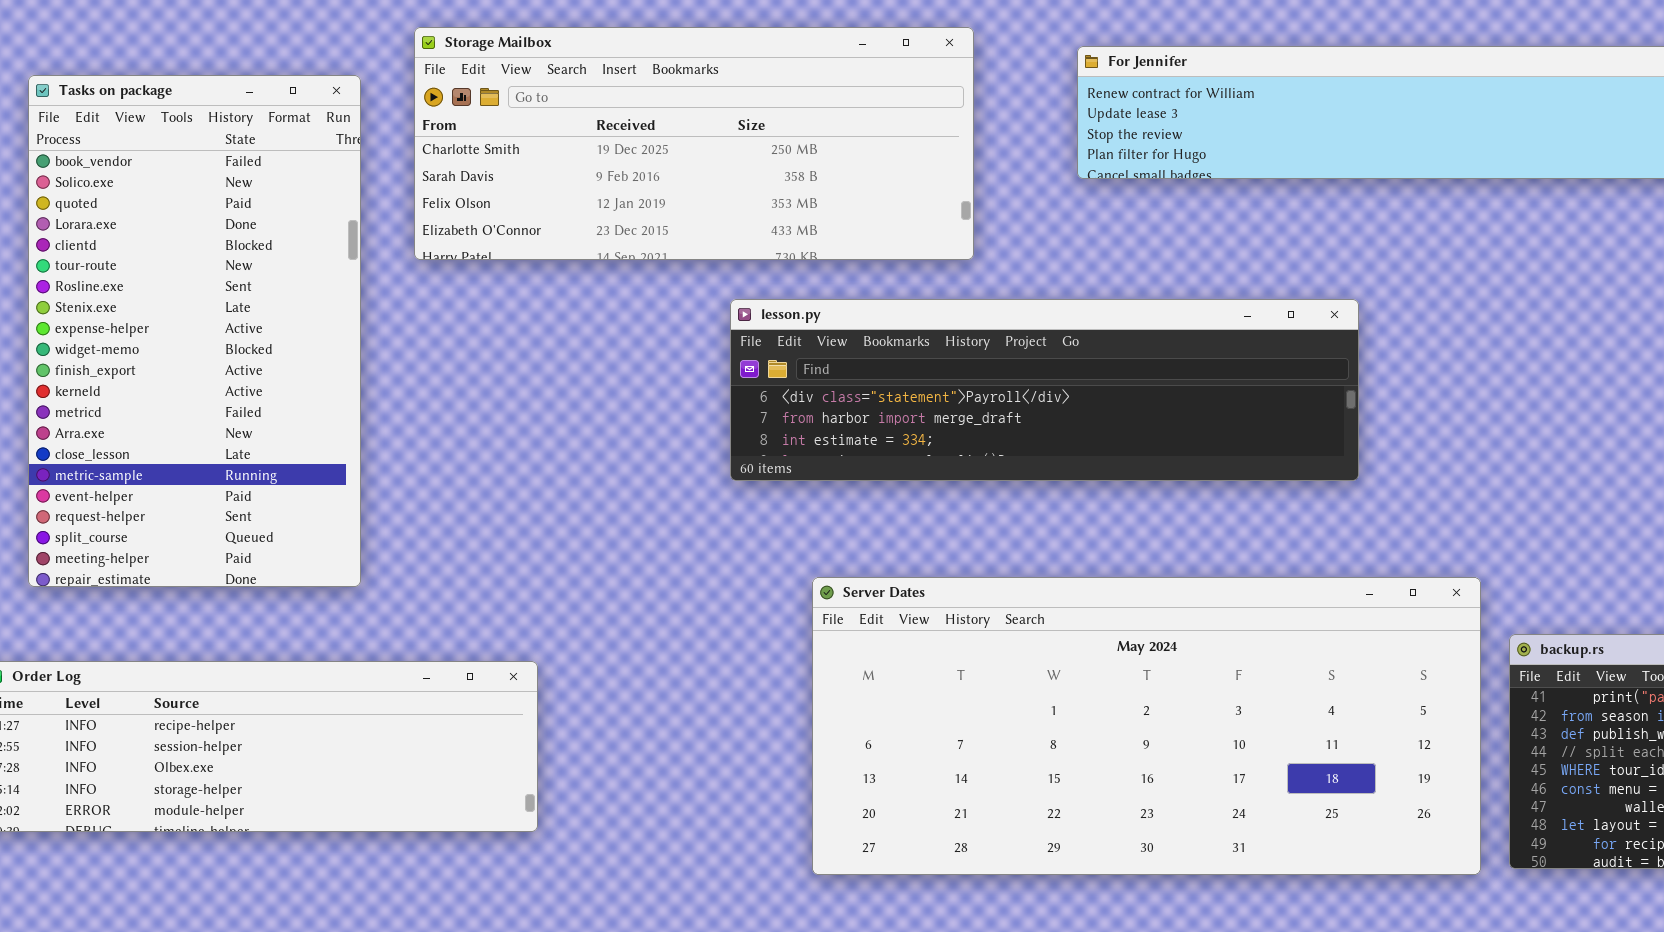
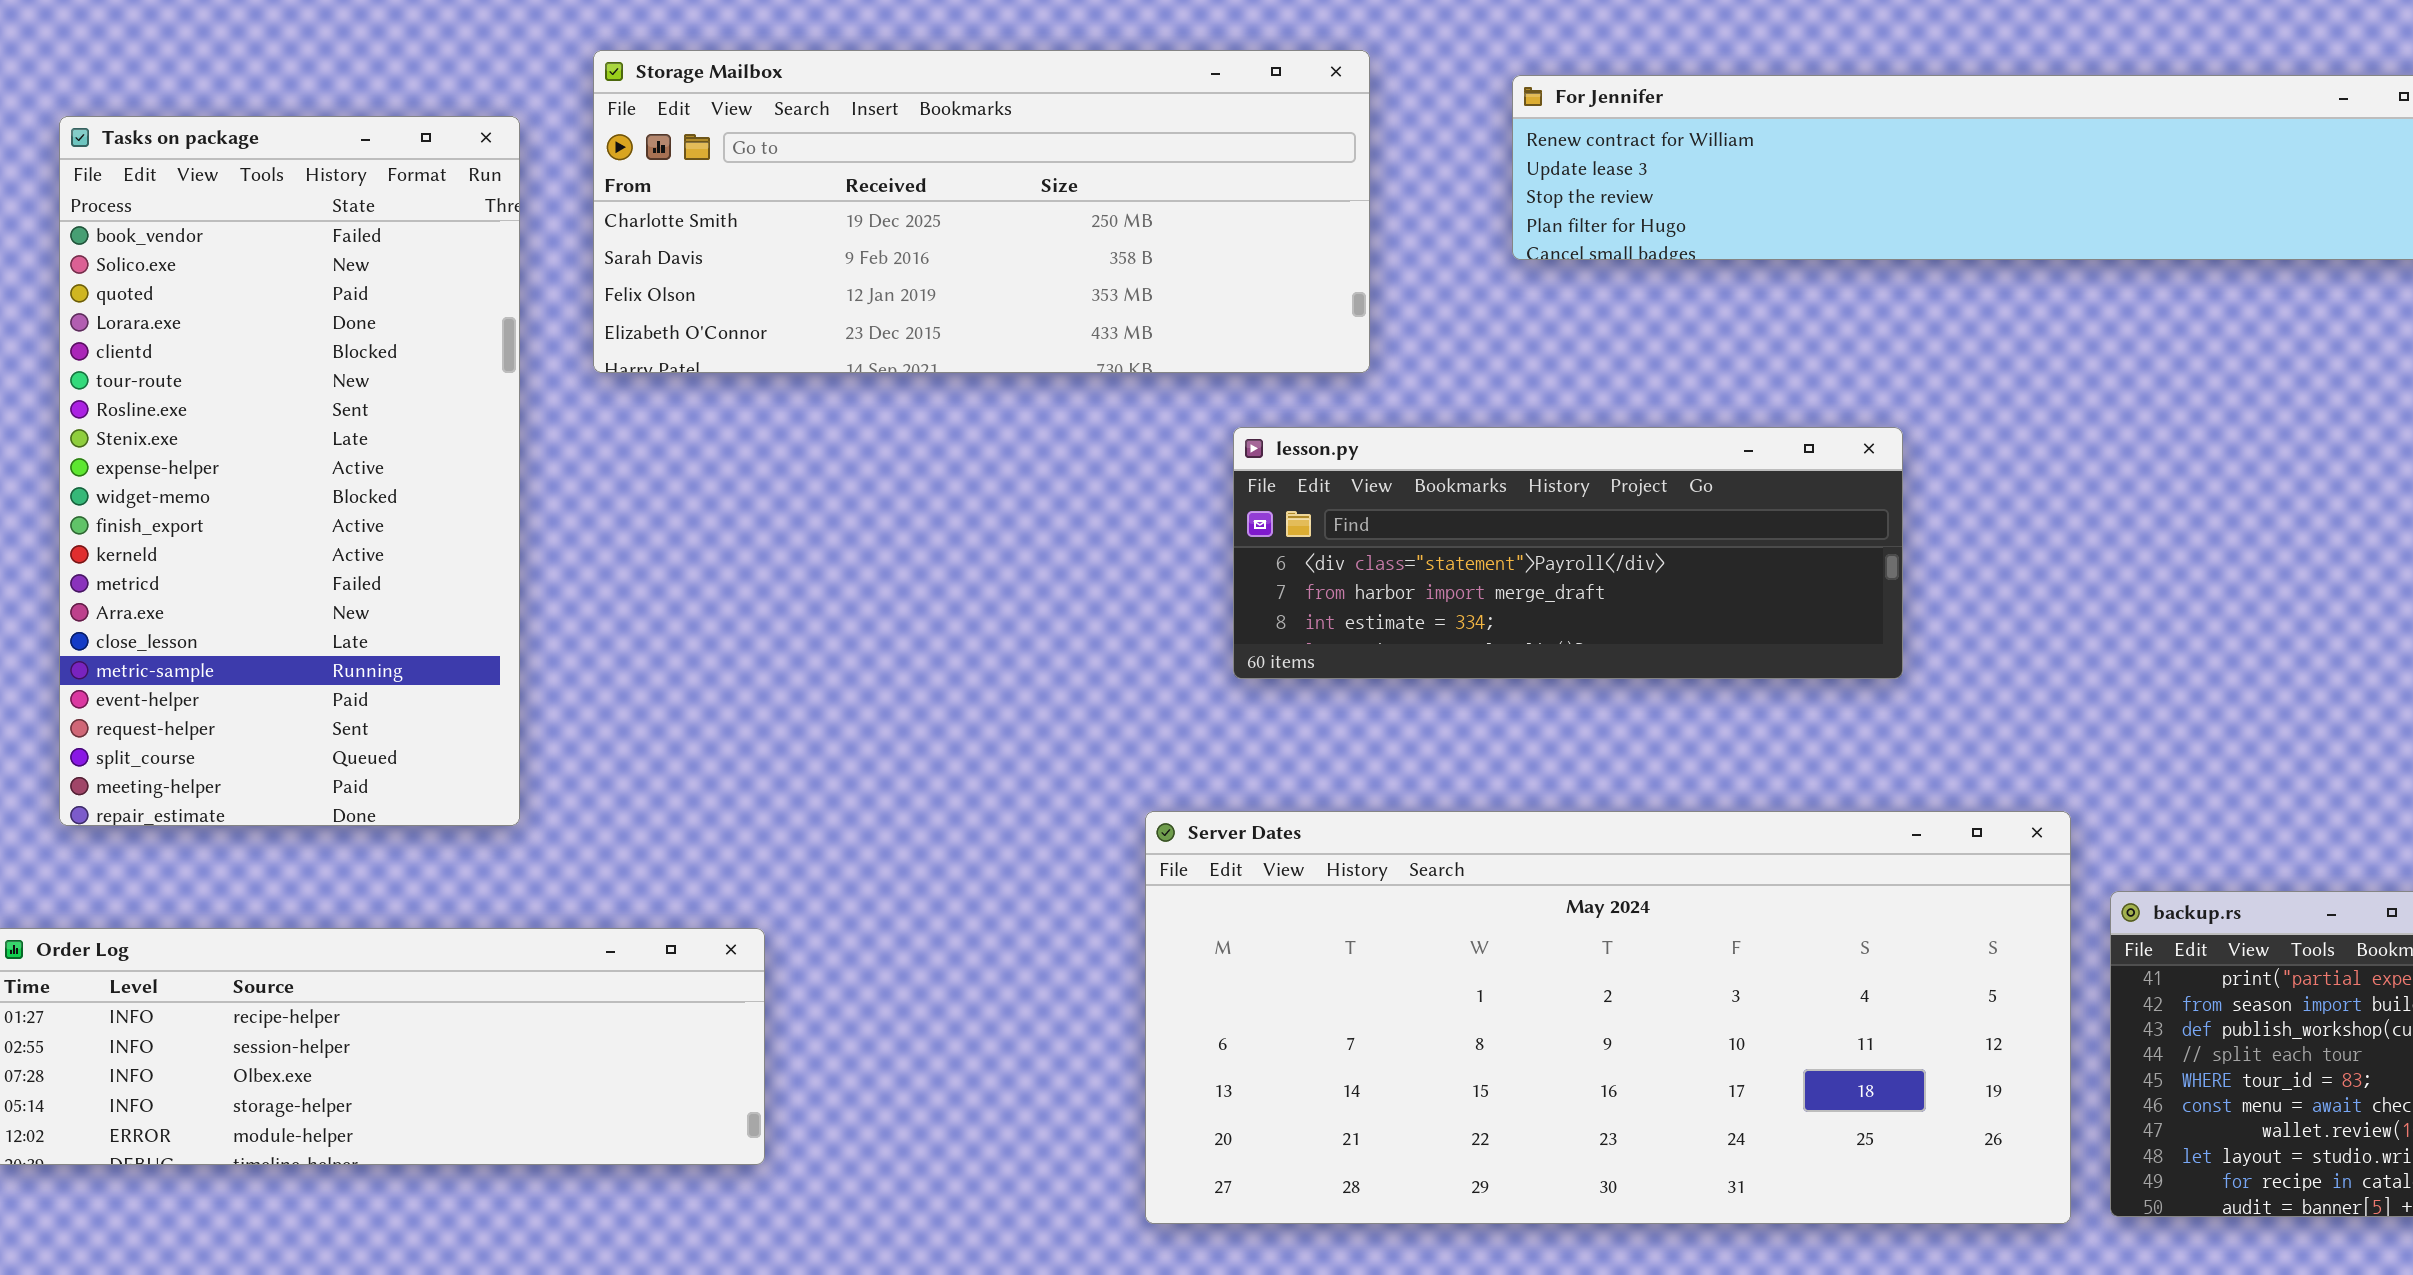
lesson.py: [730,299,1359,481] -> [1233,427,1903,679], resized

